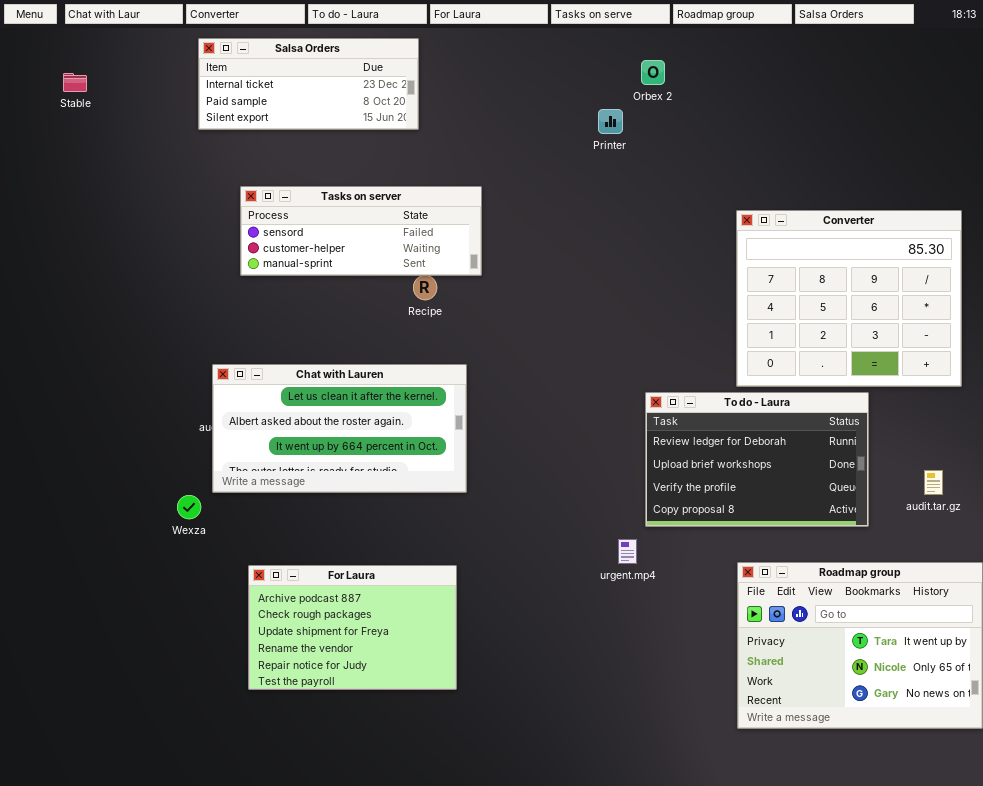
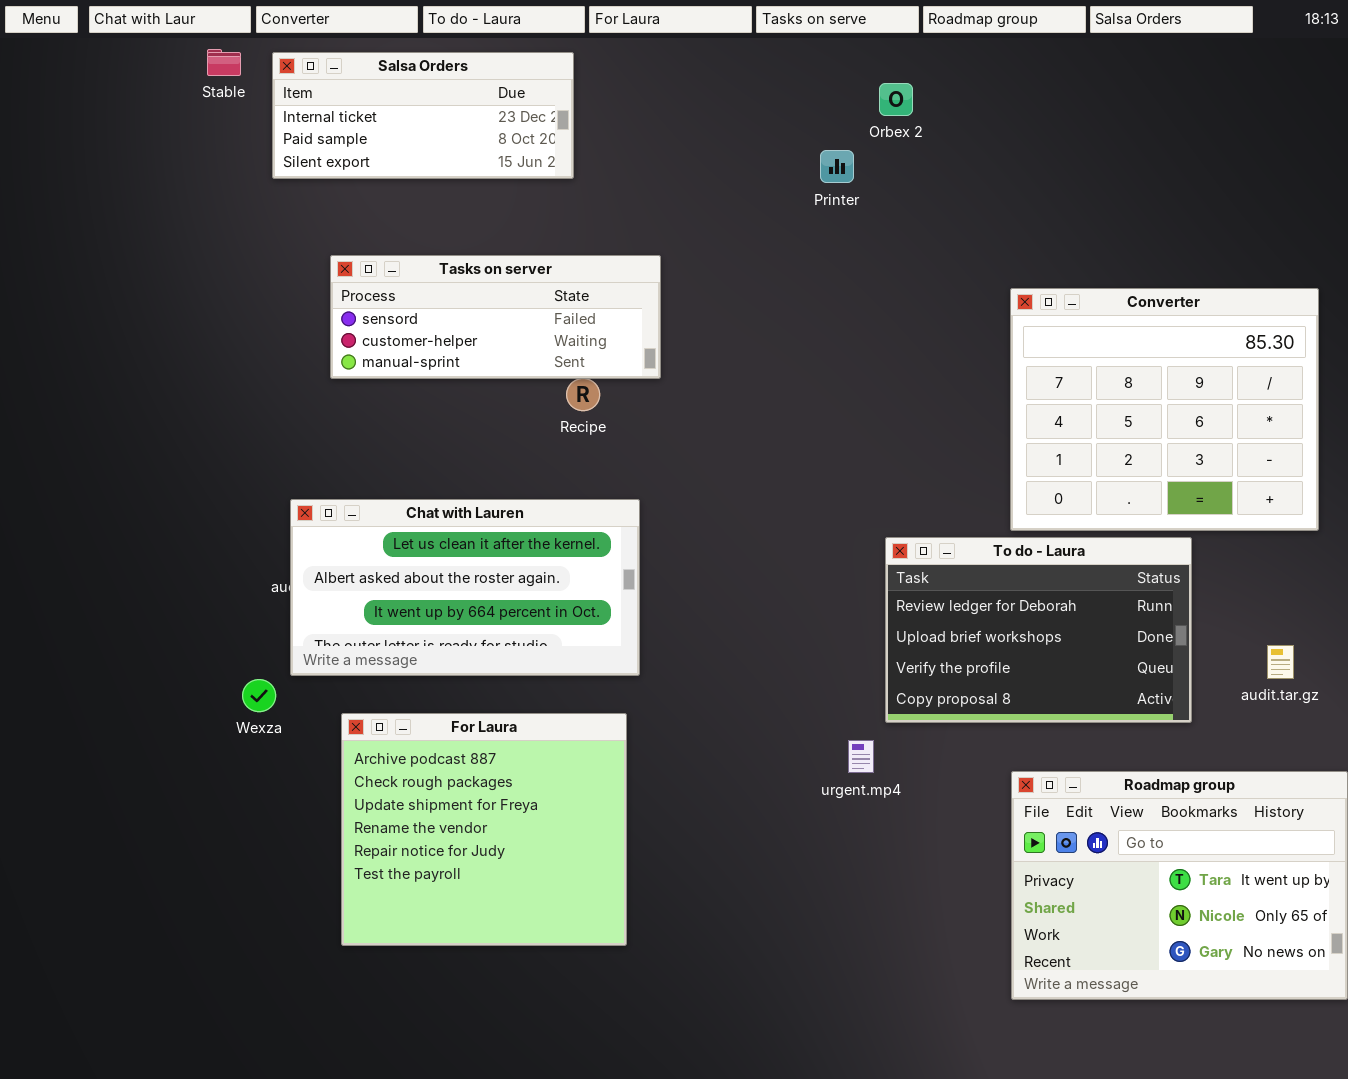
Stable: [63,73,87,92] -> [207,49,241,76], moved
For Laura: [248,565,457,690] -> [341,713,627,946], resized

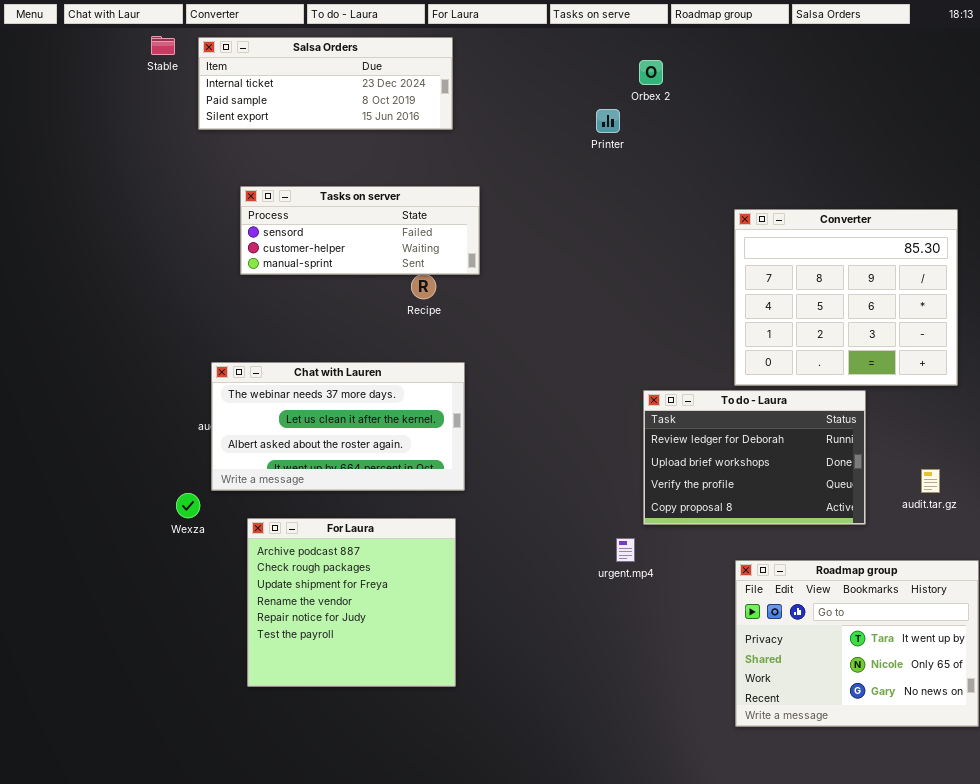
Salsa Orders: [272,52,574,179] -> [198,37,453,130], resized
Chat with Lauren: [290,499,640,676] -> [211,362,465,491], scrolled up 1 row

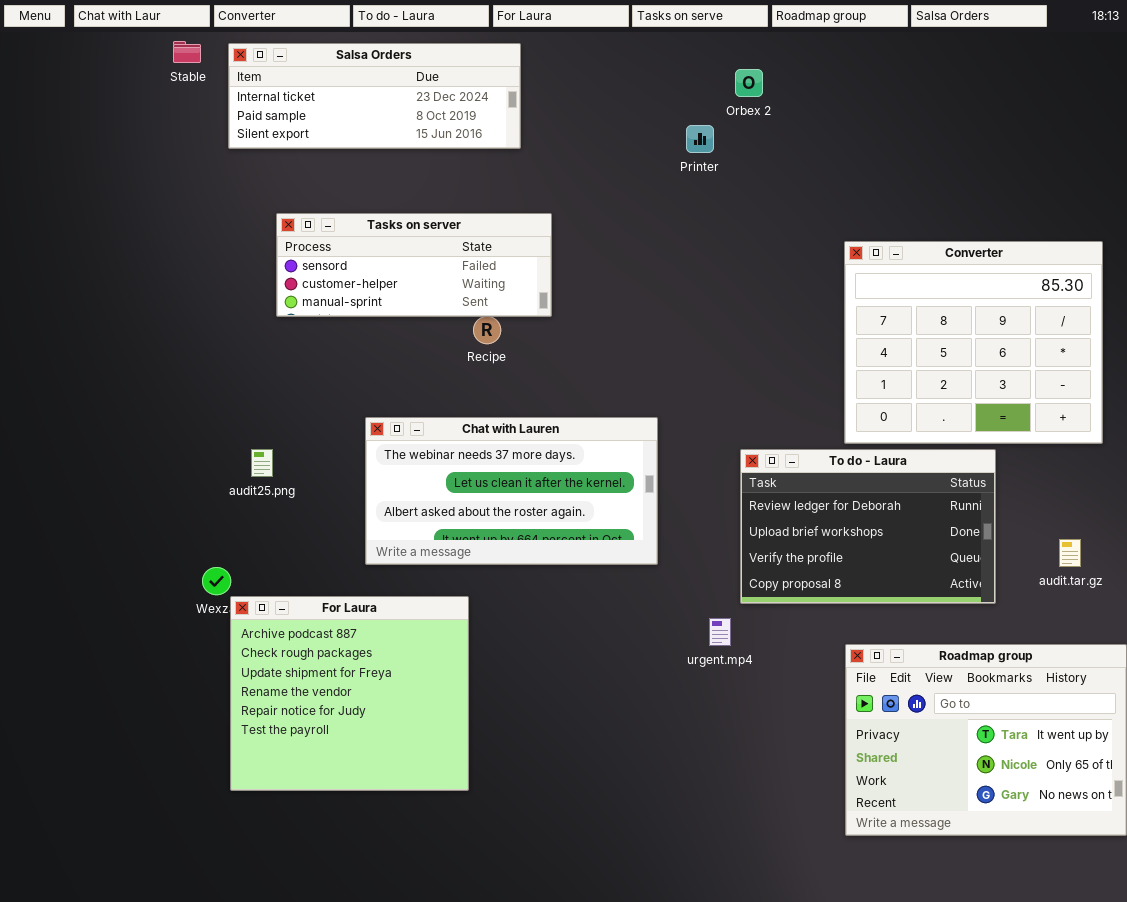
Chat with Lauren: [211,362,465,491] -> [365,417,658,565], moved
For Laura: [247,518,456,687] -> [230,596,469,791], moved

